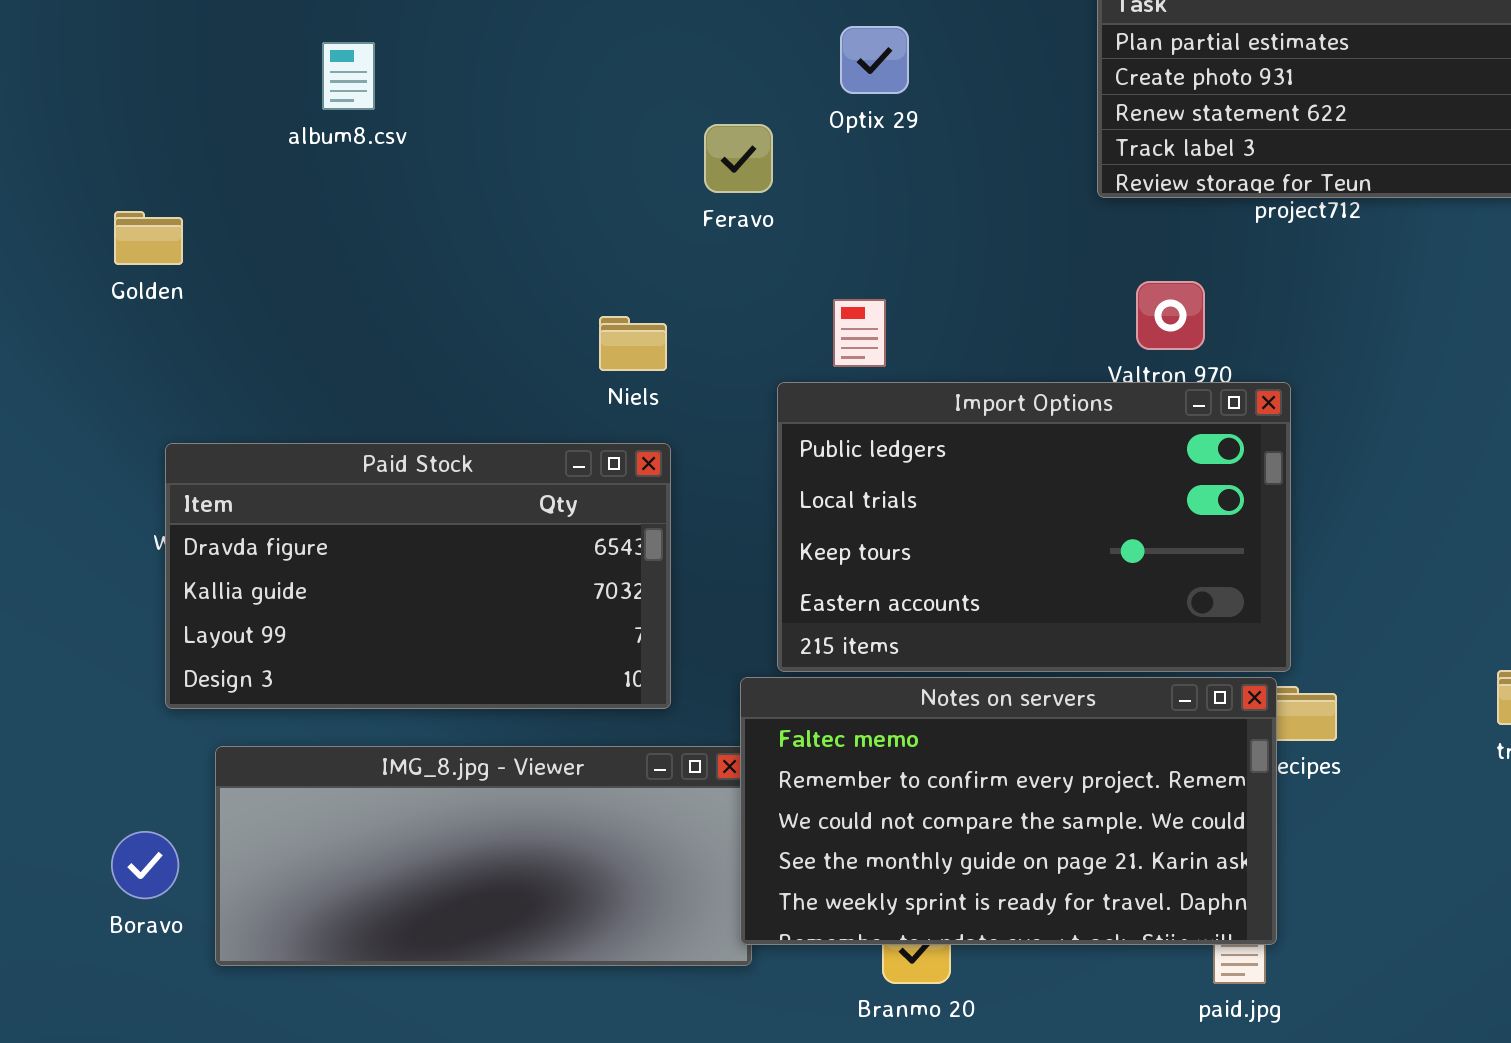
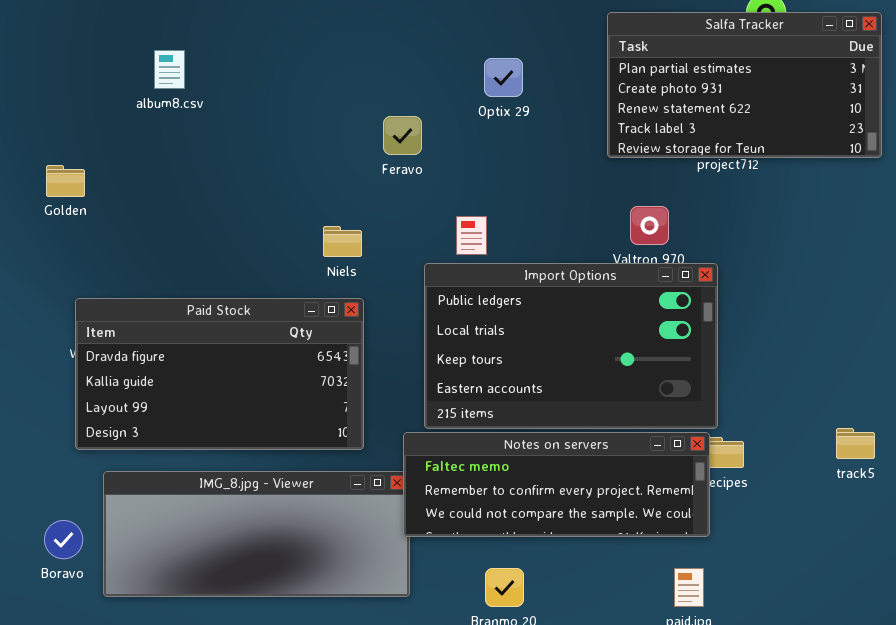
Optix 29: [840,26,909,94] -> [484,58,523,97], moved
album8.csv: [322,42,375,110] -> [154,50,185,89], moved
Notes on servers: [740,677,1277,945] -> [403,432,710,537], resized

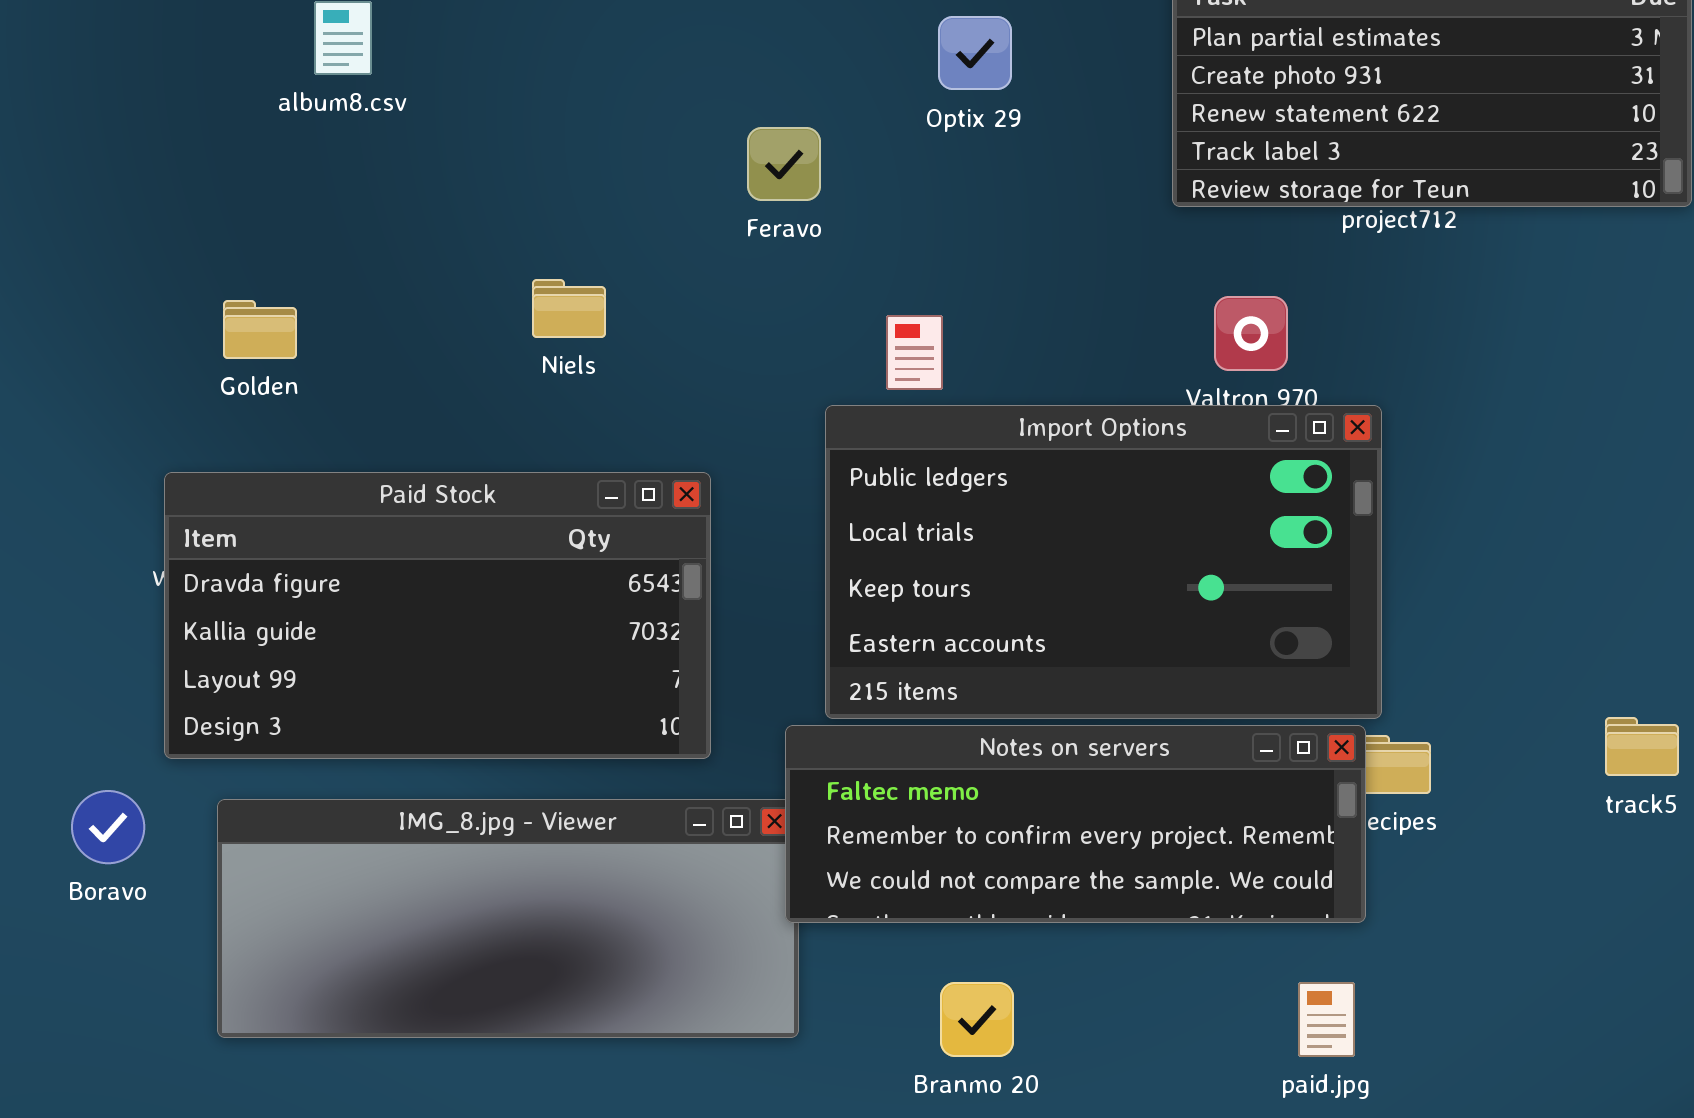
Golden: [46,165,85,197] -> [223,300,297,359], moved
Niels: [323,226,362,257] -> [532,279,606,338], moved
Boravo: [44,520,83,559] -> [71,790,145,864], moved

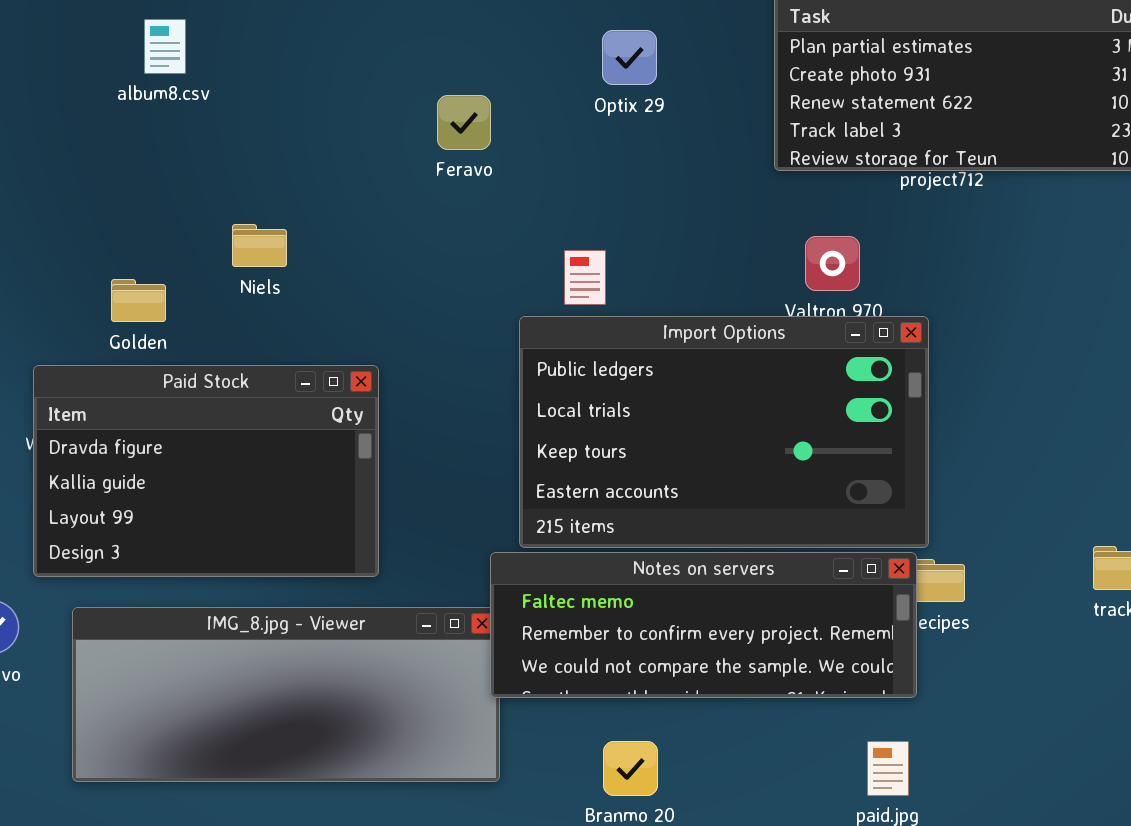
Feravo: [747,127,821,201] -> [437,95,491,150], moved
Niels: [532,279,606,338] -> [232,224,287,267], moved
Golden: [223,300,297,359] -> [111,279,166,322], moved
Paid Stock: [164,472,711,759] -> [33,365,379,577], resized

